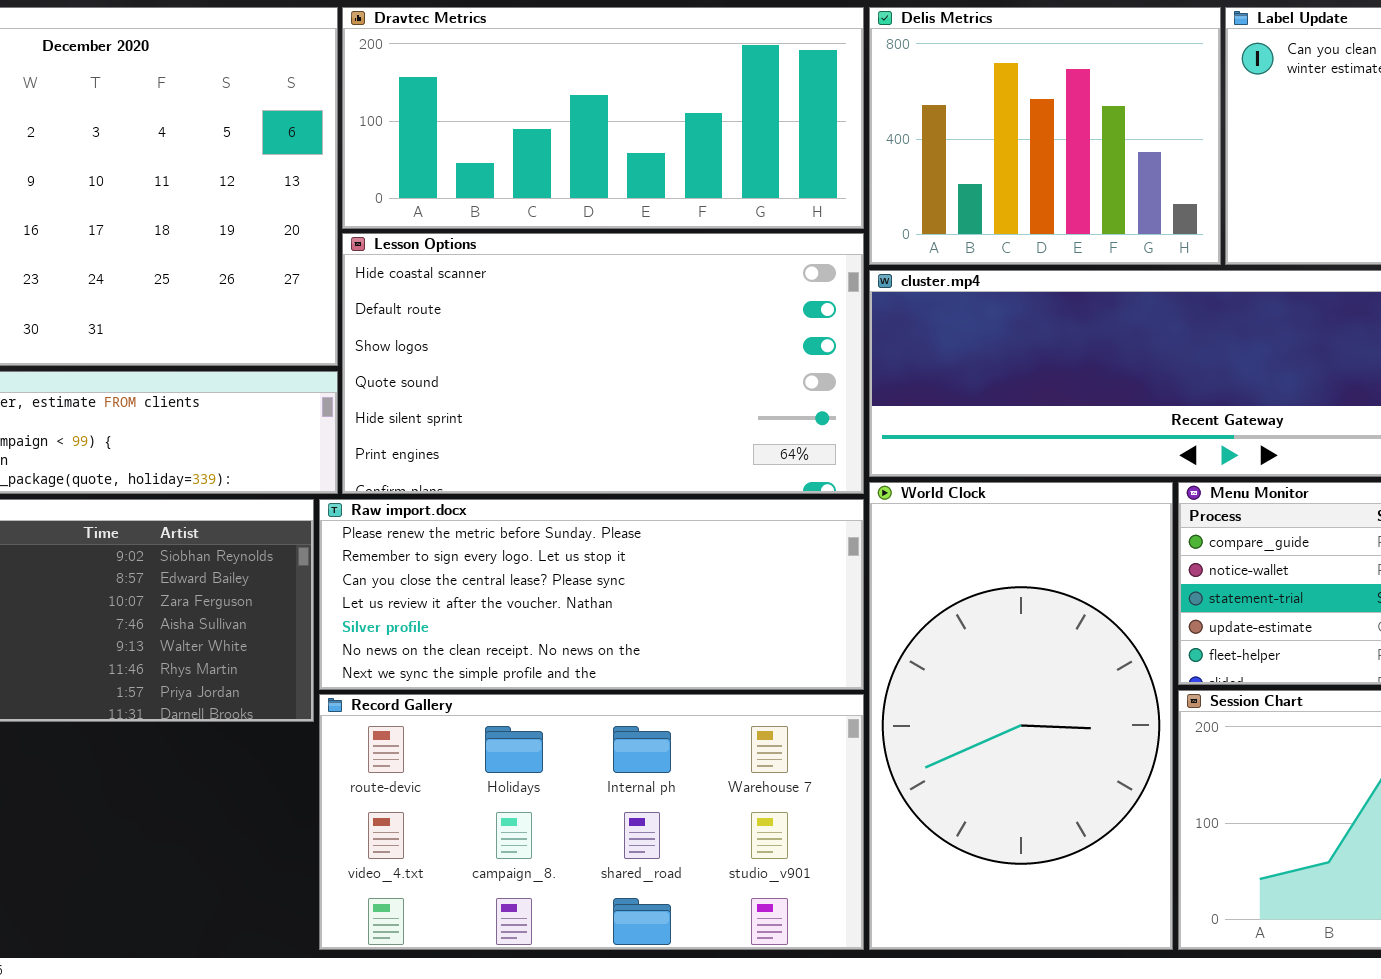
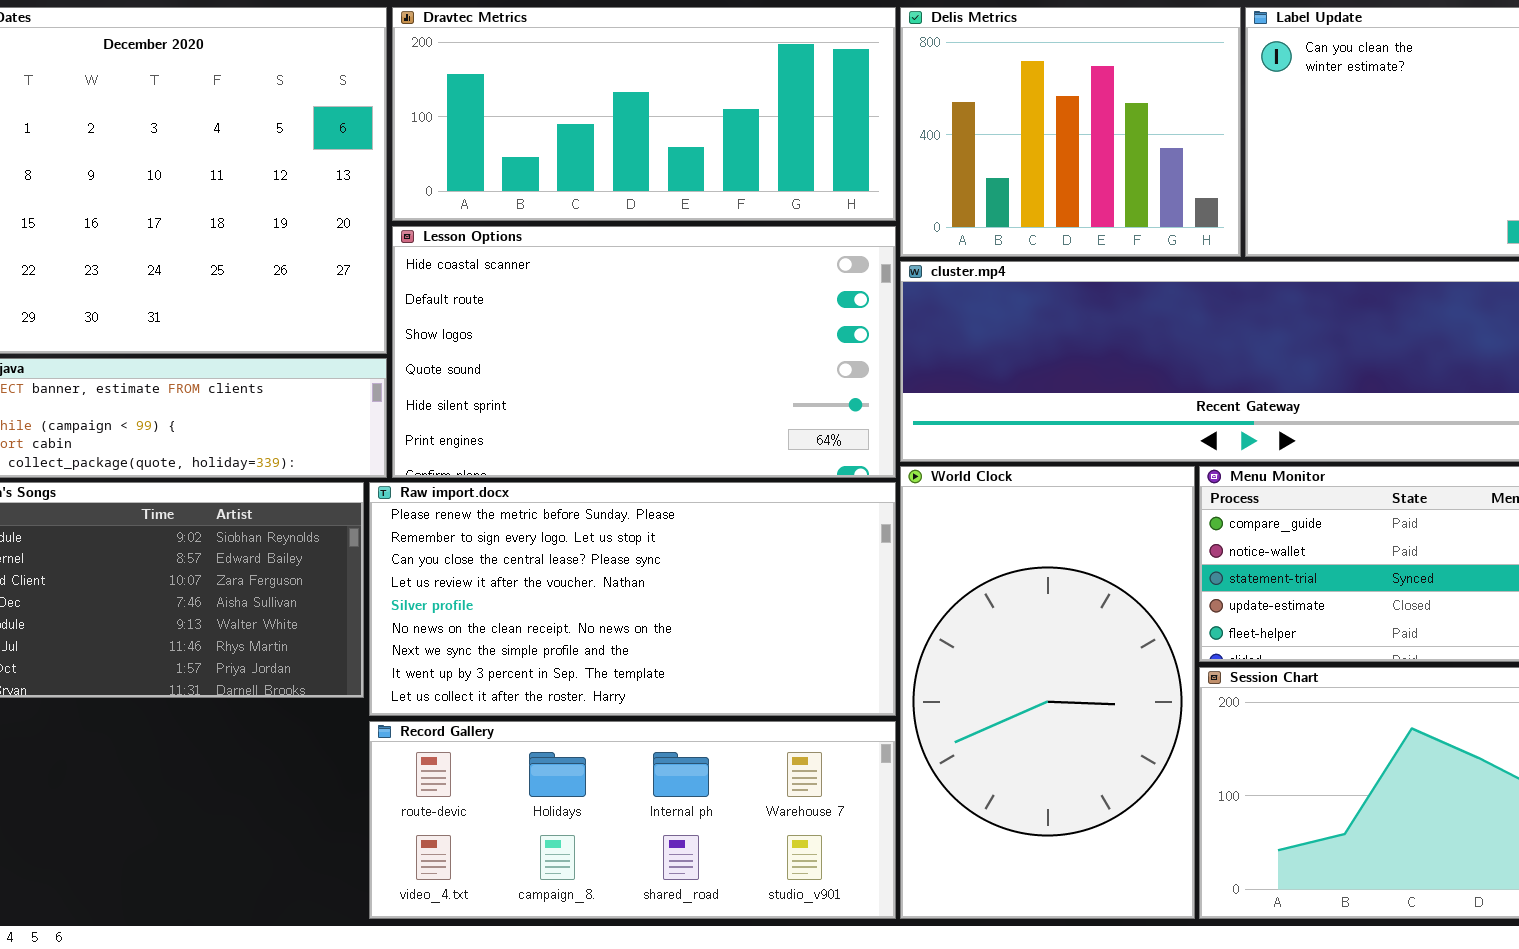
Raw import.docx: [319,499,864,690] -> [369,482,896,716], resized
Record Gallery: [319,694,864,950] -> [369,721,896,919], resized

